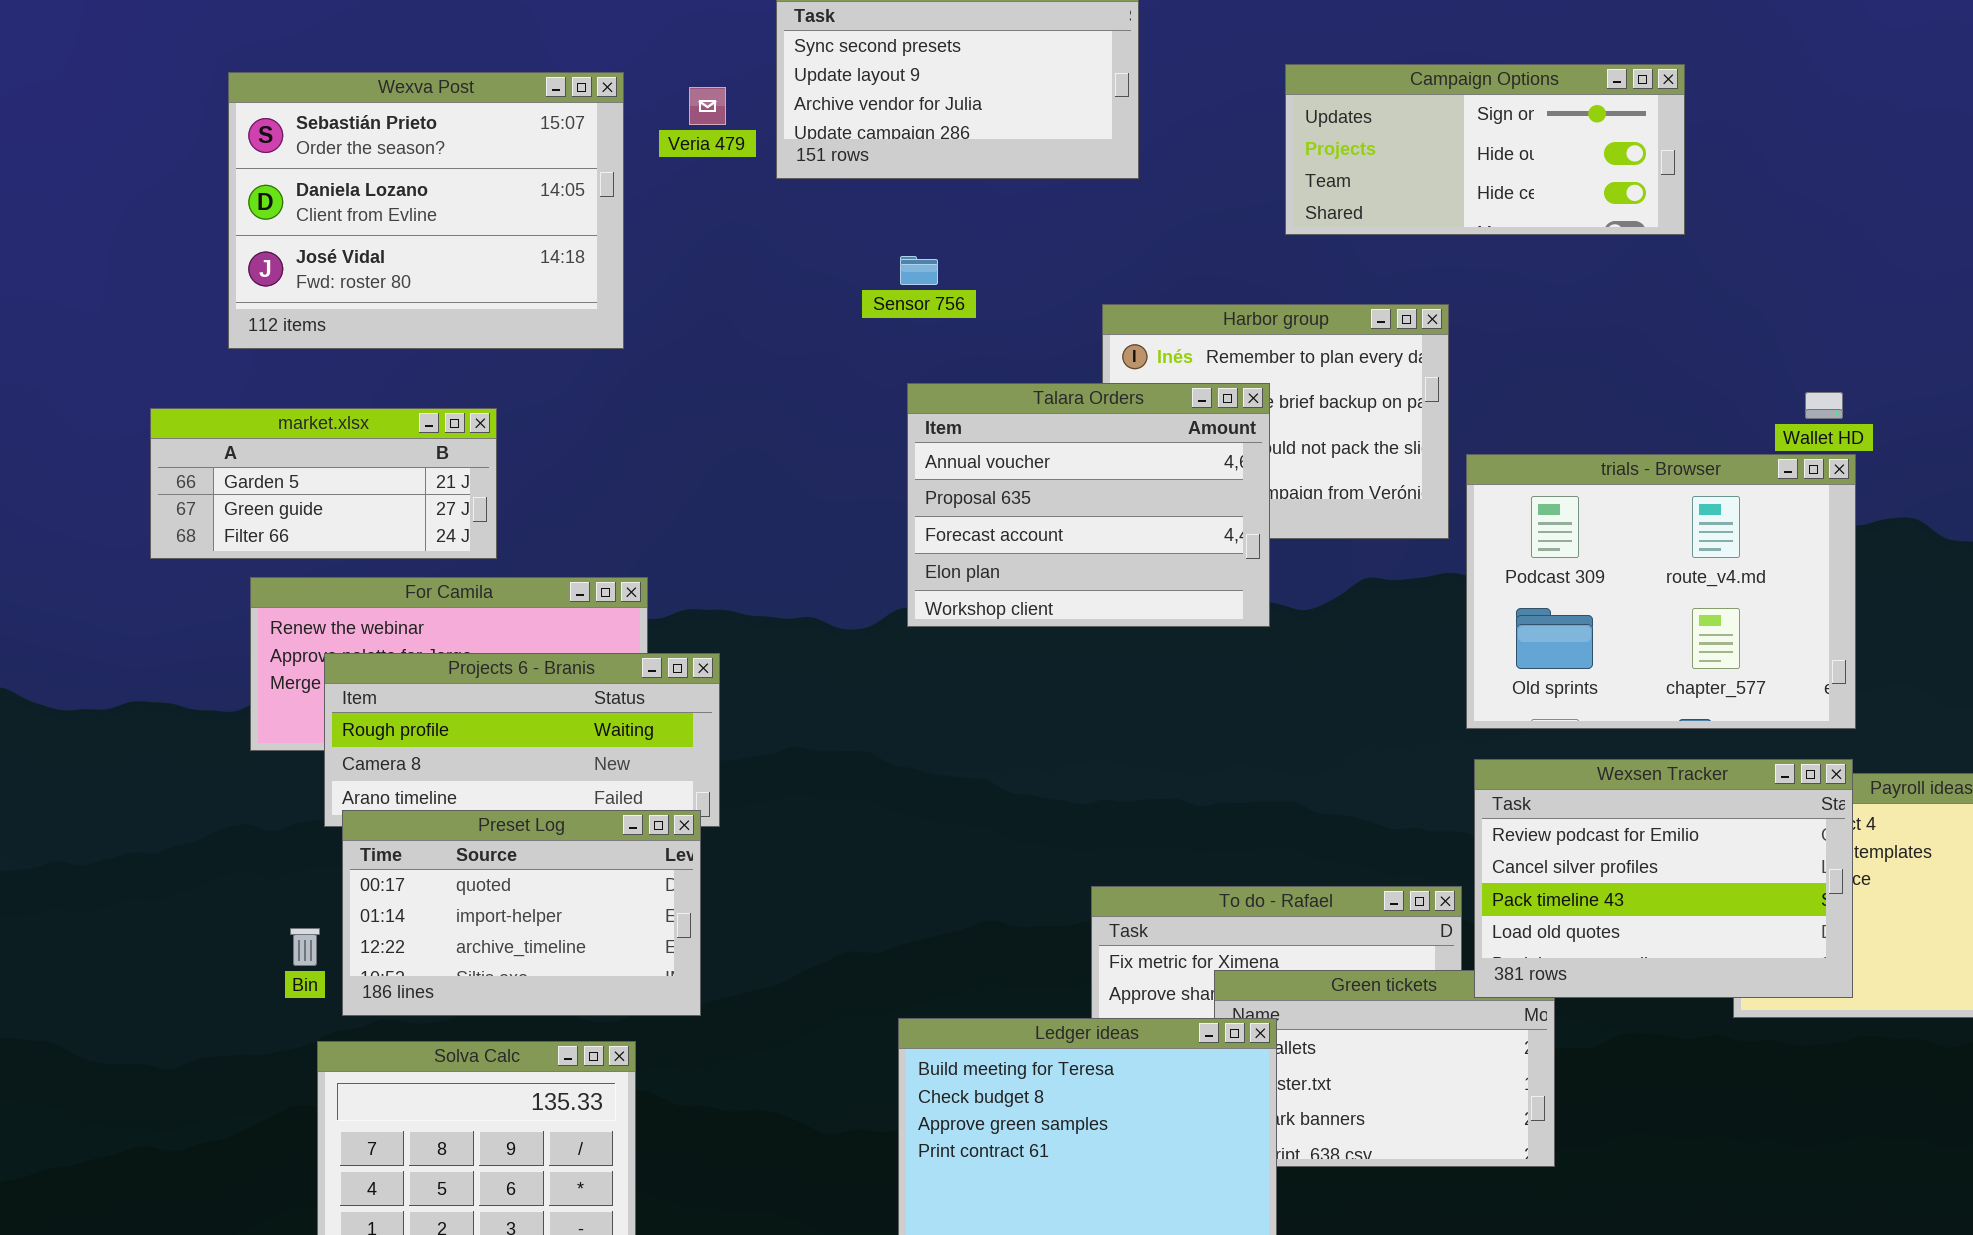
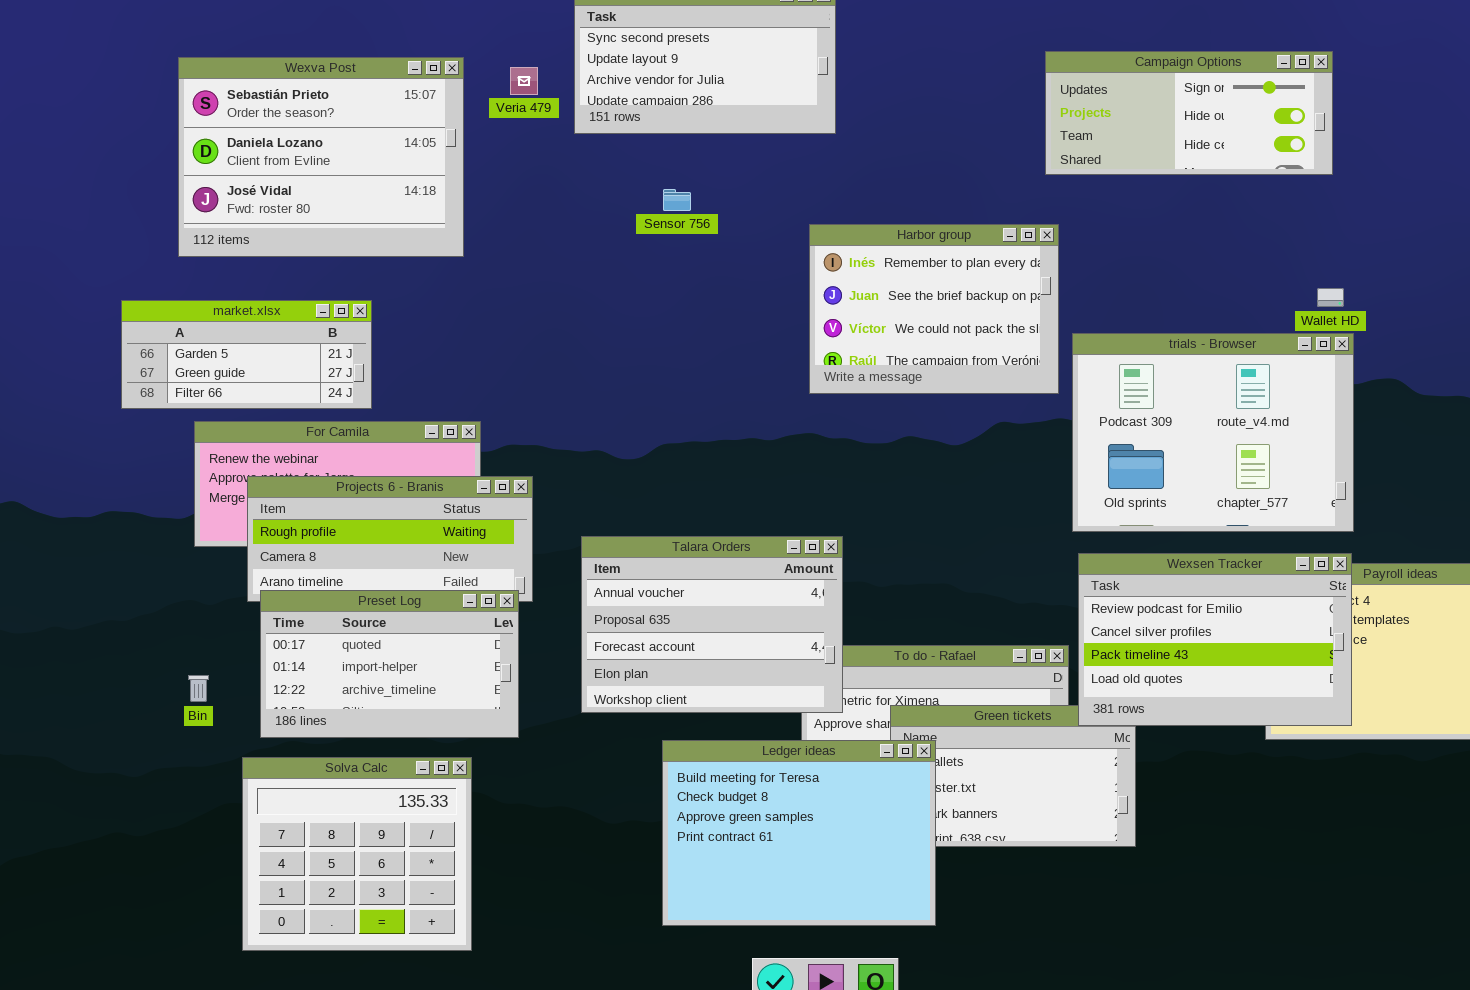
Campaign Options: [1285,64,1685,235] -> [1045,51,1333,175], moved
Talara Orders: [907,383,1270,627] -> [581,536,843,713], moved
Bin: [290,928,320,966] -> [188,675,209,702], moved

